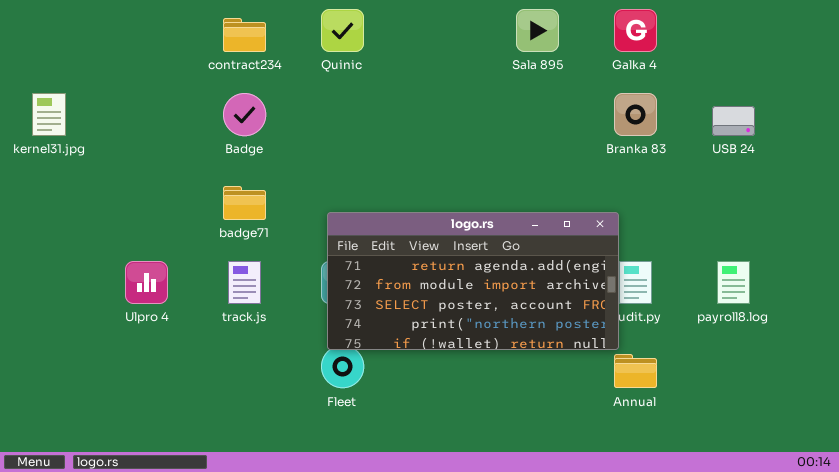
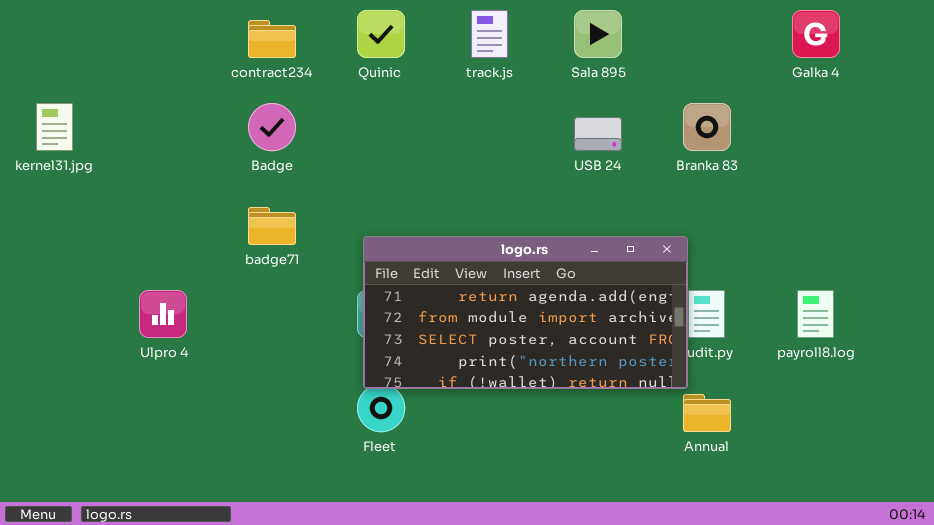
Galka 4: [614,9,657,52] -> [792,10,840,58], moved
USB 24: [712,106,755,136] -> [574,117,622,151], moved
track.js: [228,261,261,304] -> [471,10,508,58], moved

